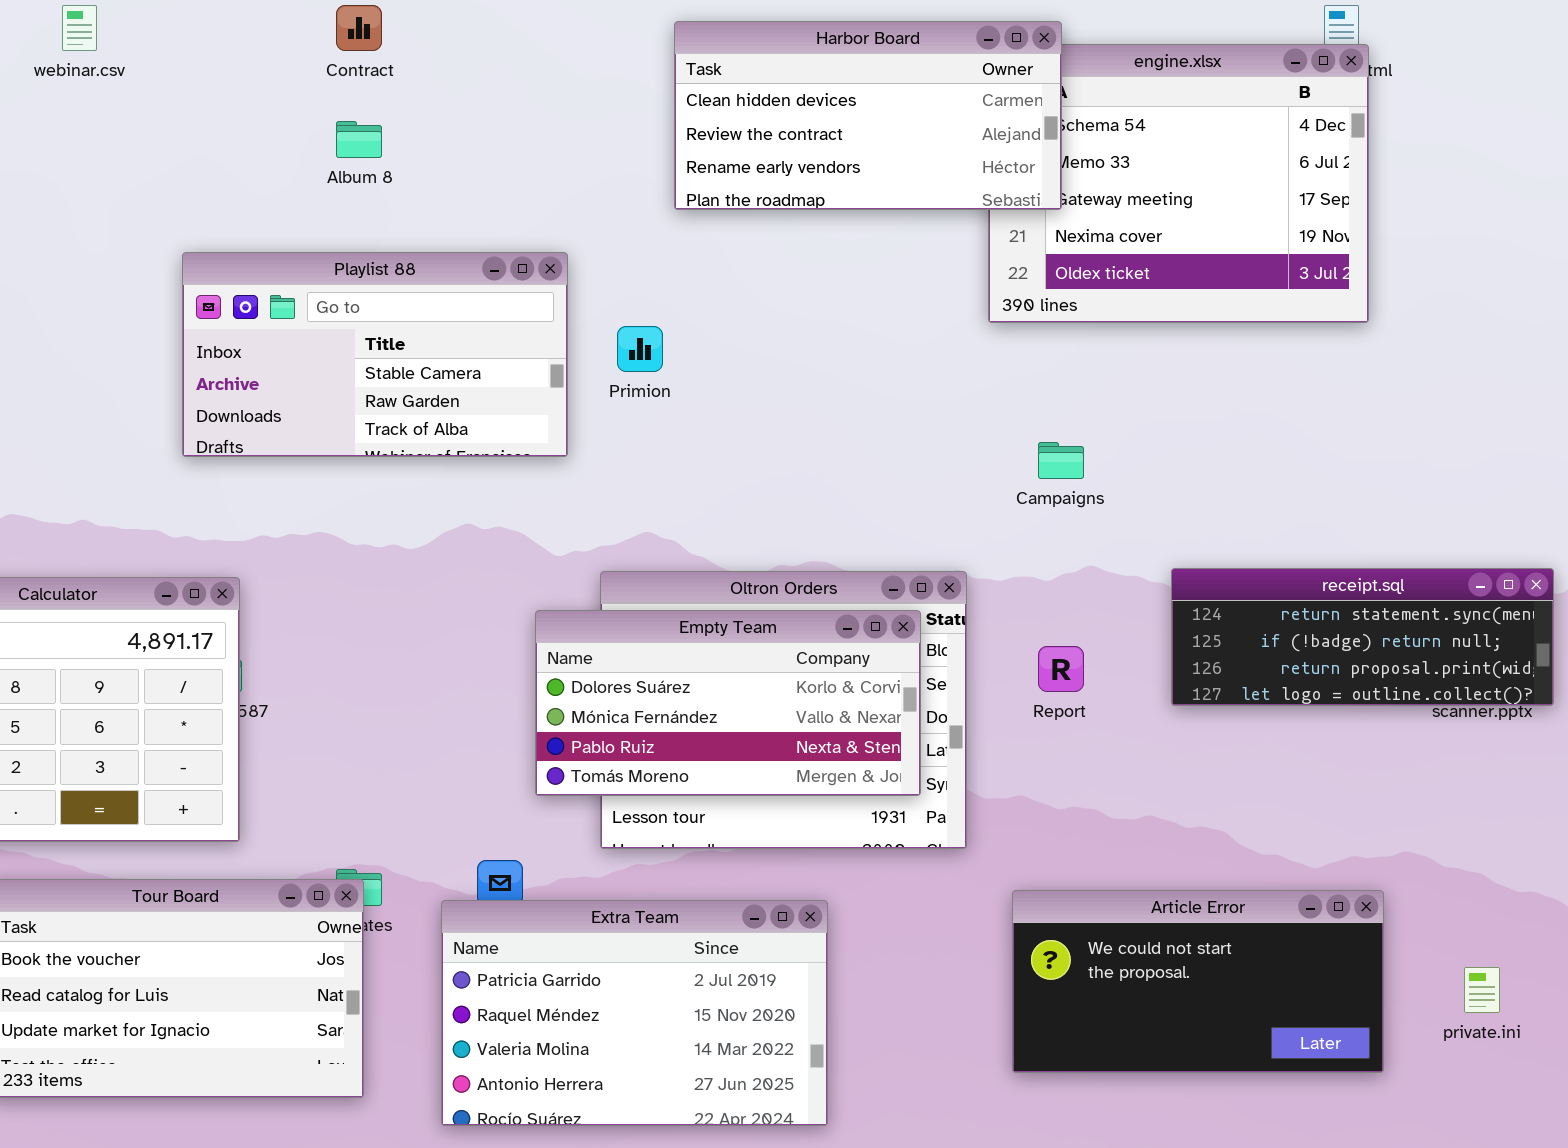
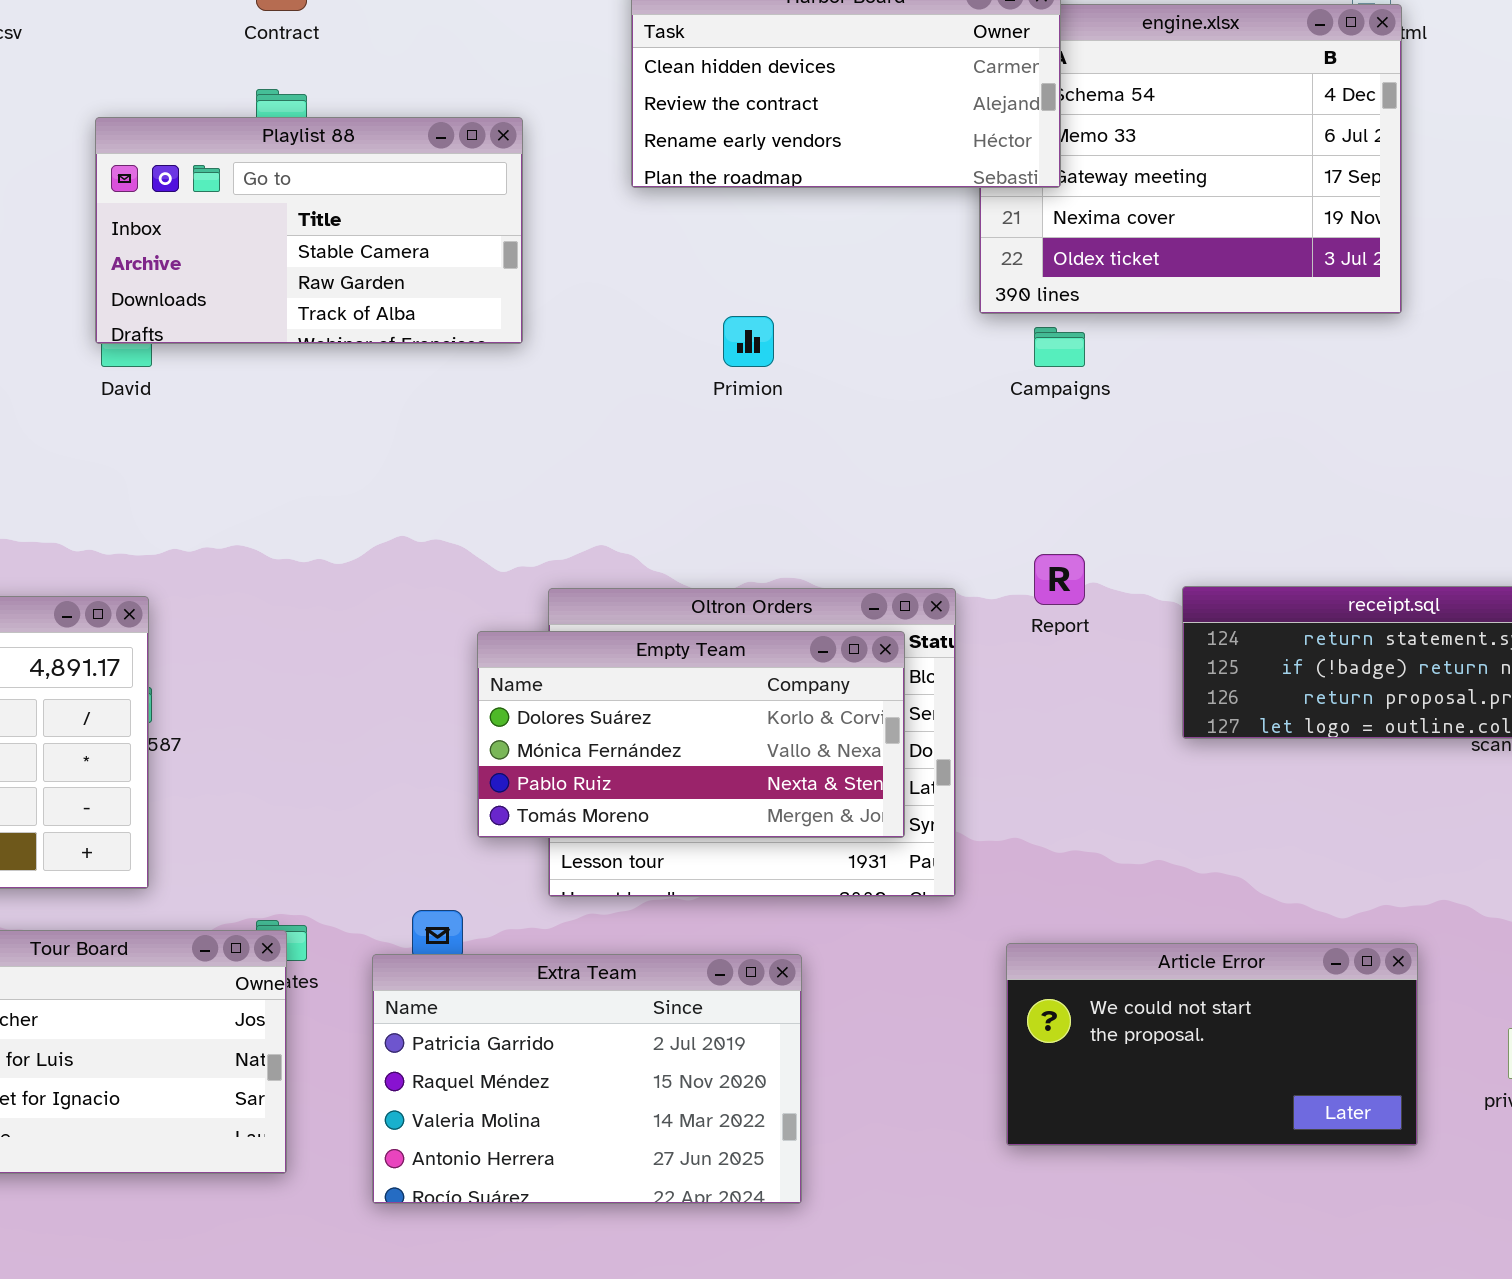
Playlist 88: [182,252,568,457] -> [95,117,523,344], moved
Primion: [617,326,663,372] -> [723,316,774,367], moved
Campaigns: [1038,442,1084,479] -> [1034,327,1085,367], moved
Report: [1038,646,1084,692] -> [1034,554,1085,605], moved

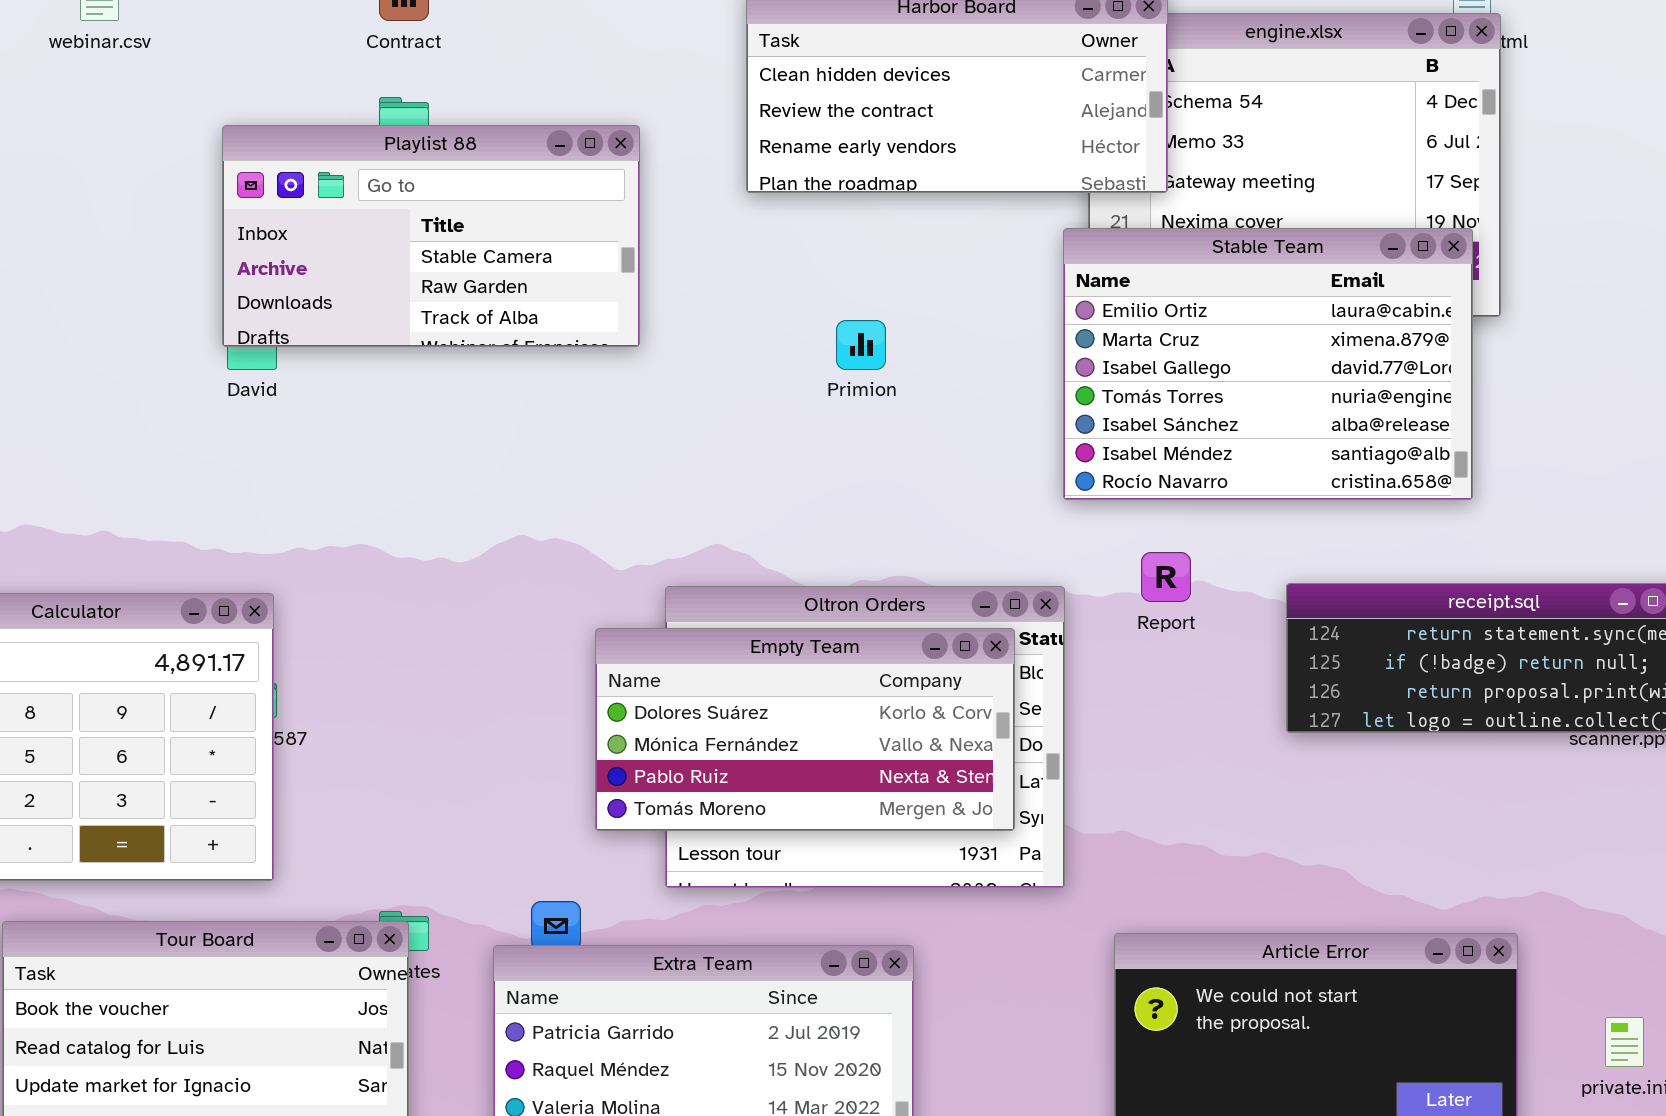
Stable Team: none -> [1063,228,1473,500], opened

